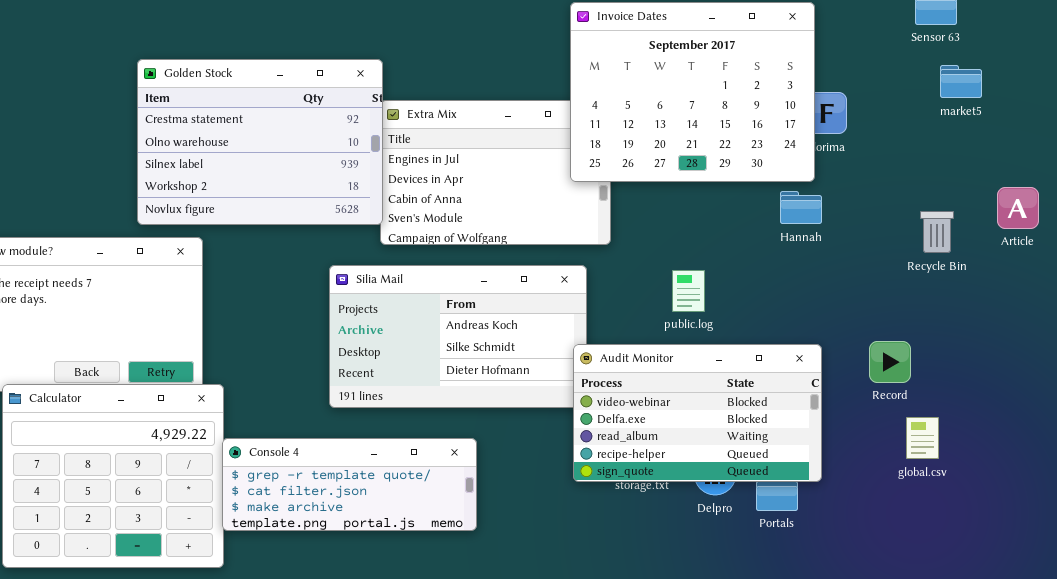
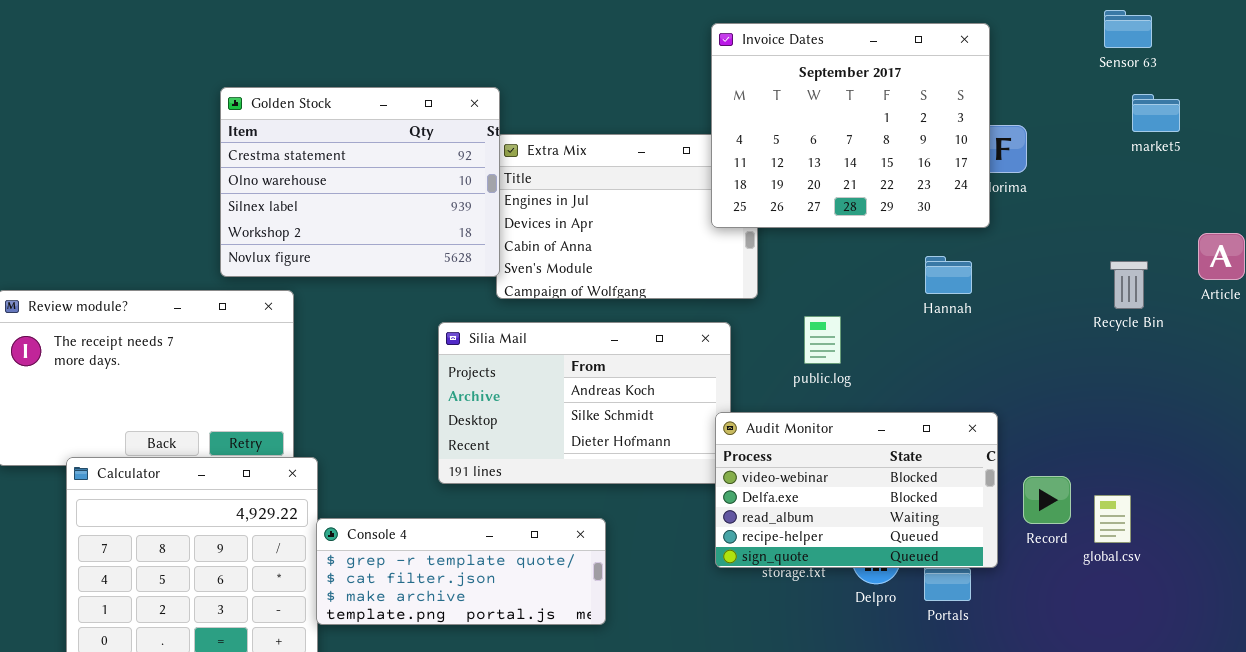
Hannah: [780,191,822,224] -> [925,256,972,294], moved
public.log: [672,270,705,312] -> [804,316,841,364], moved
Record: [869,341,911,383] -> [1023,476,1071,524], moved

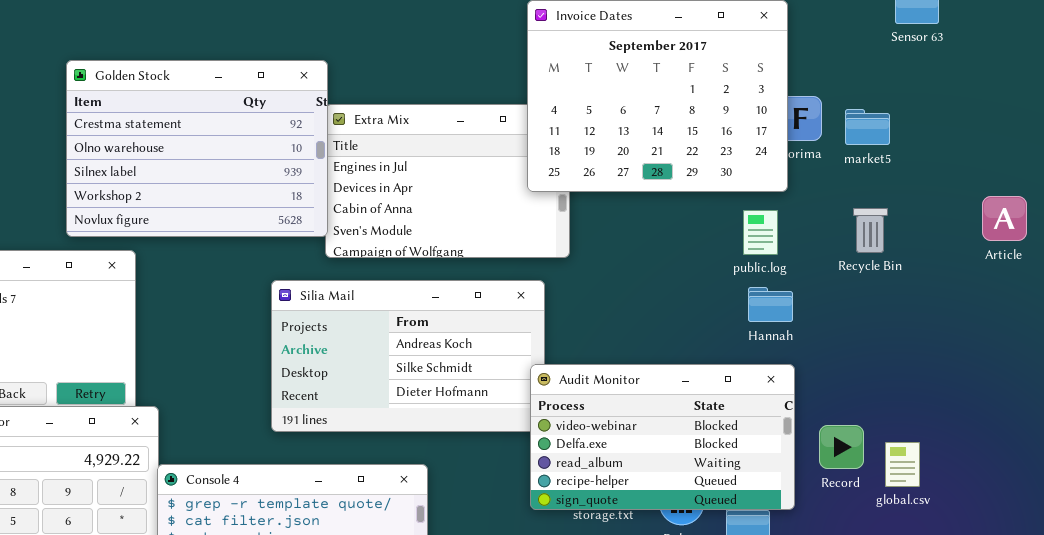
market5: [1132,94,1180,132] -> [845,109,890,145], moved
Hannah: [925,256,972,294] -> [748,287,793,322], moved
Recycle Bin: [1110,261,1148,309] -> [853,208,888,253], moved
public.log: [804,316,841,364] -> [743,210,778,255], moved

